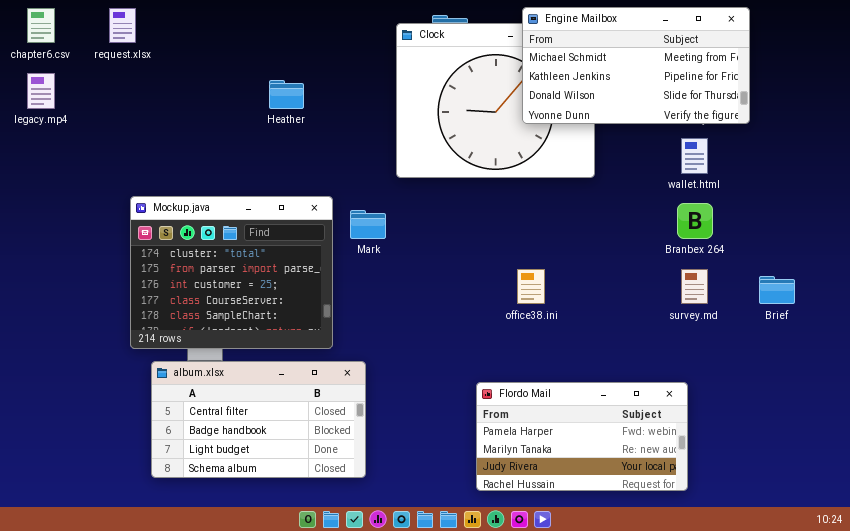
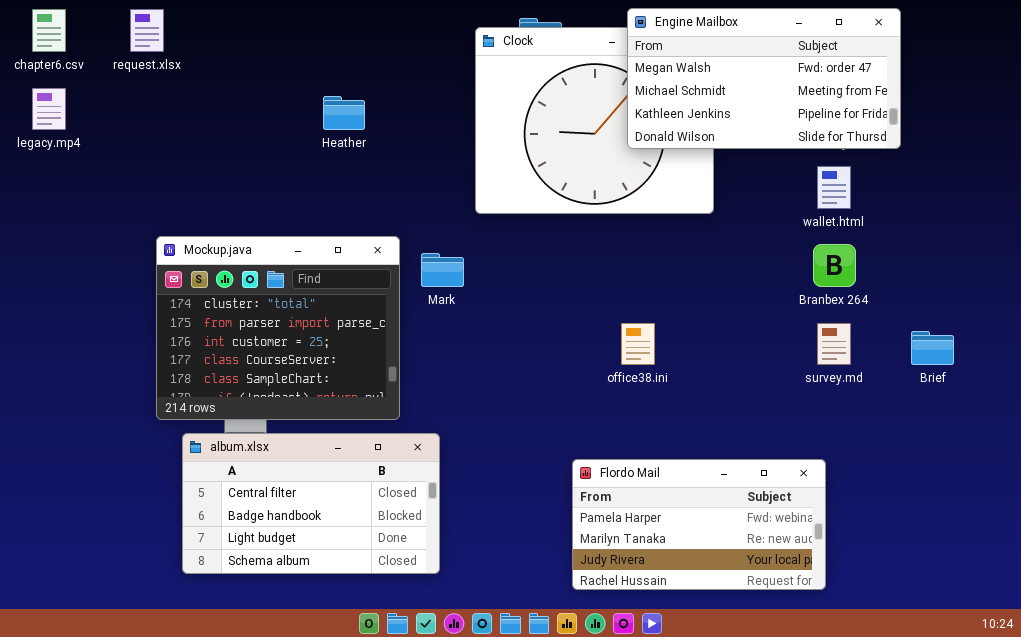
Engine Mailbox: [522,7,750,124] -> [627,8,901,149], scrolled up 1 row

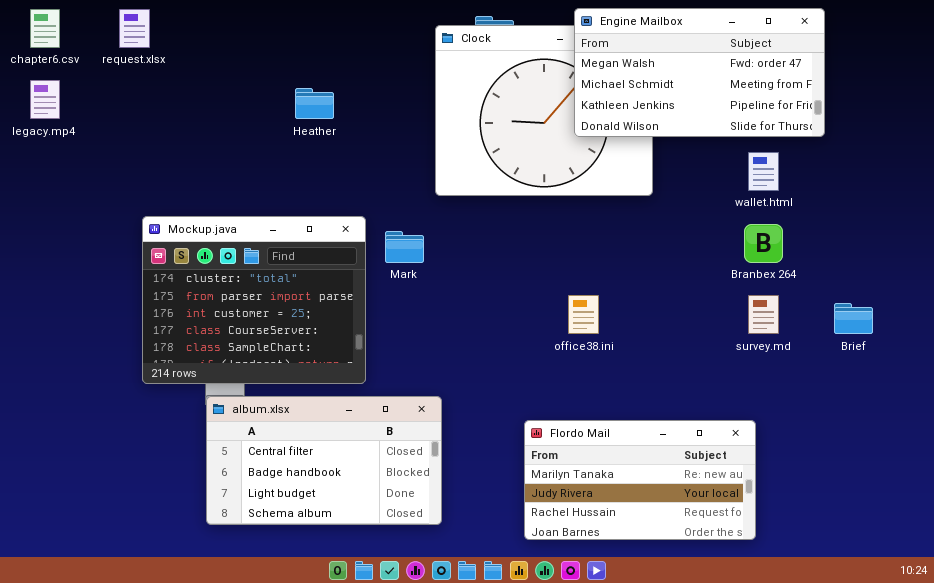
album.xlsx: [182,433,440,574] -> [206,396,442,525], moved
Flordo Mail: [572,459,826,590] -> [524,420,756,540], scrolled down 1 row

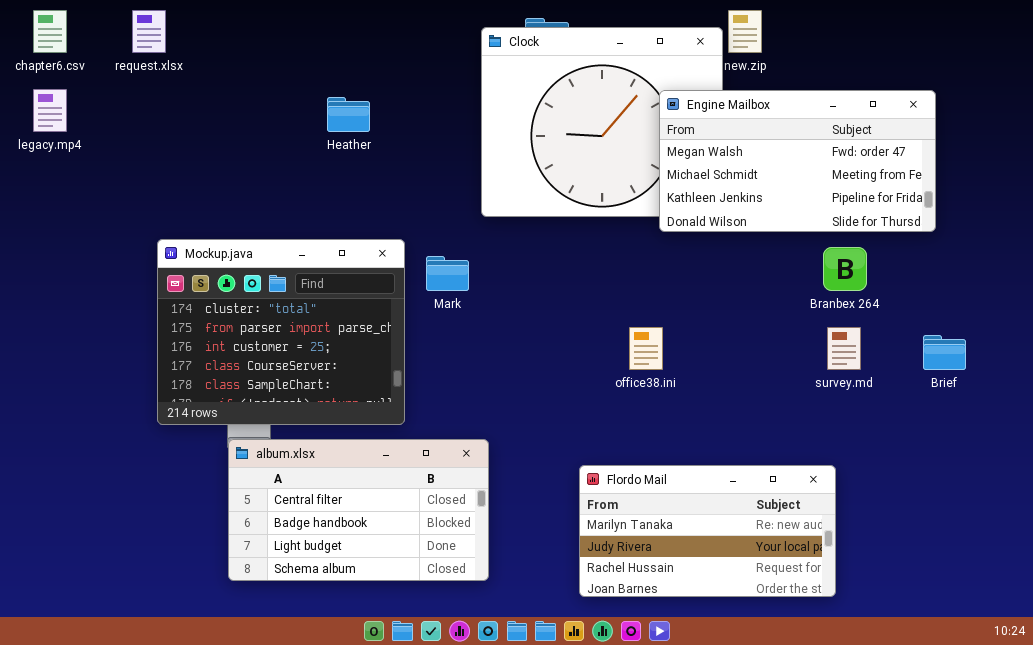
Engine Mailbox: [574,8,825,137] -> [659,90,936,232], moved

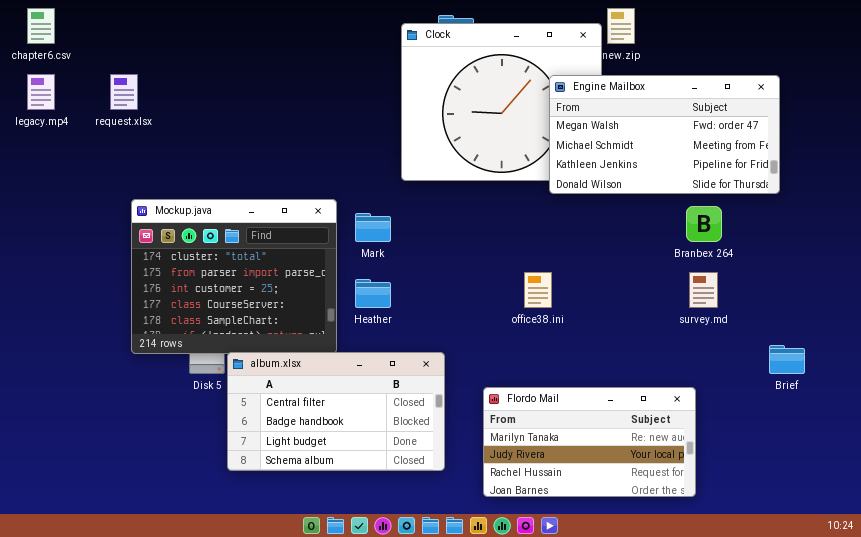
request.xlsx: [132,10,166,53] -> [110,74,138,110], moved
Heather: [327,97,370,132] -> [355,279,391,308], moved
Brief: [923,335,966,370] -> [769,345,805,374], moved
album.xlsx: [228,439,489,581] -> [227,352,445,471], moved

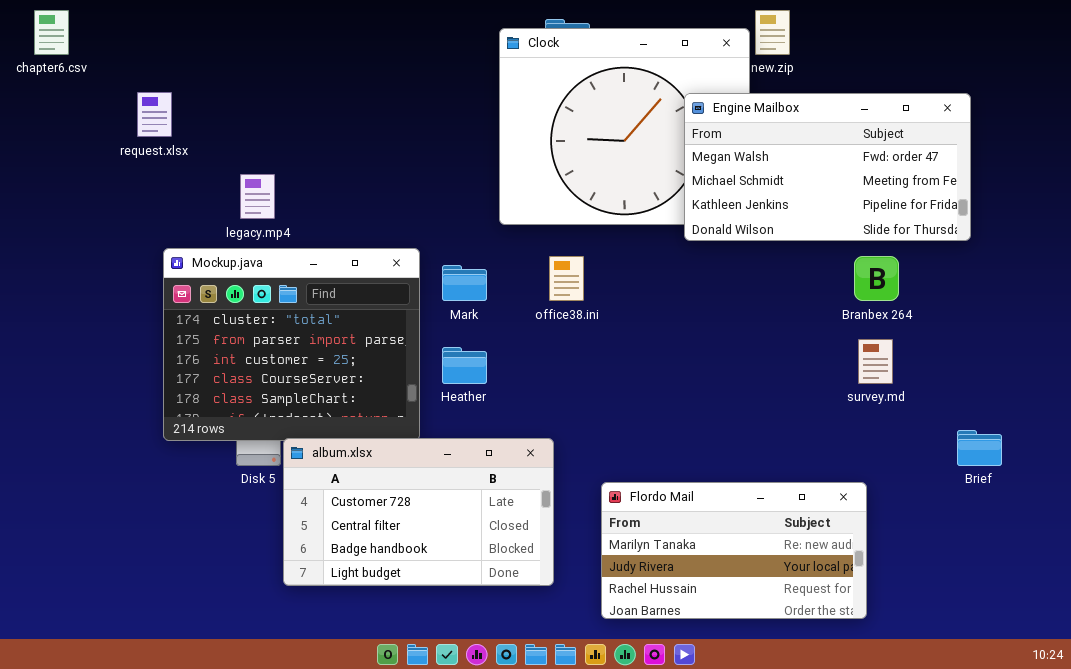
legacy.mp4: [27,74,55,110] -> [240,174,275,219], moved
office38.ini: [524,272,552,308] -> [549,256,584,301], moved
album.xlsx: [227,352,445,471] -> [283,438,554,586], scrolled up 1 row

